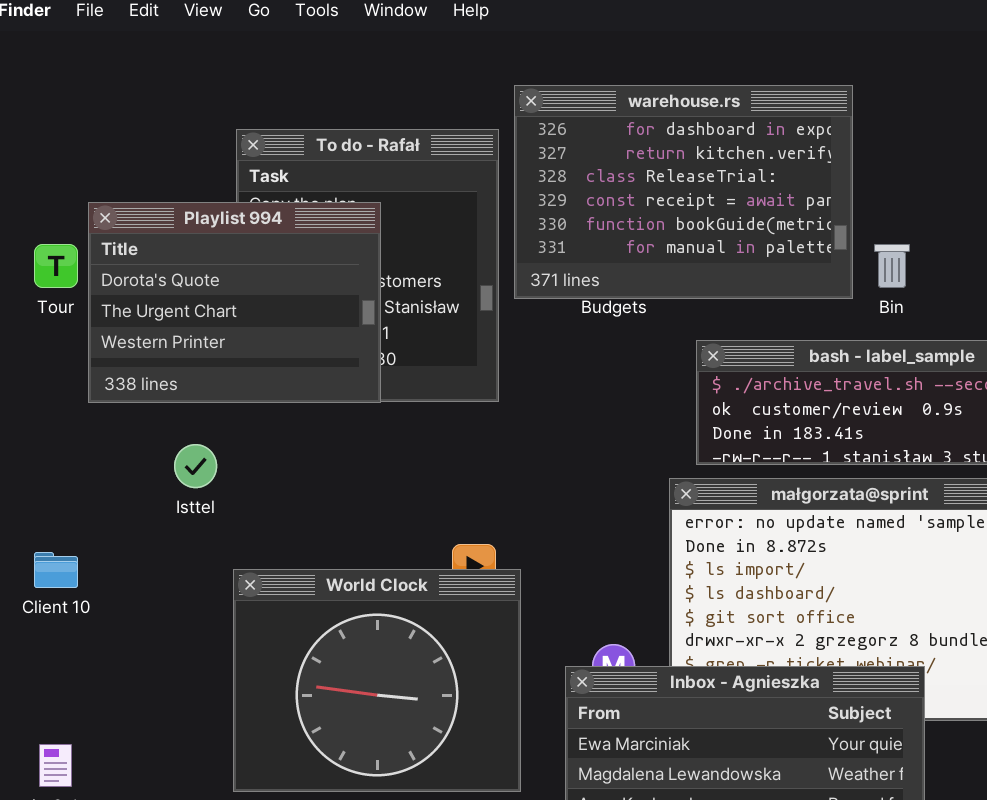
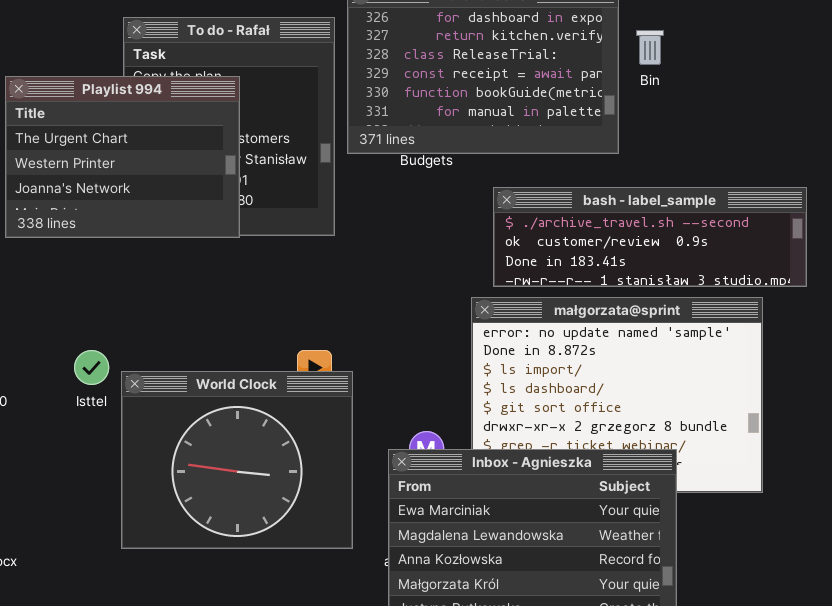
Playlist 994: [88,202,381,403] -> [5,76,240,238], scrolled down 1 row
Bin: [874,244,910,288] -> [636,30,664,65], moved
Isttel: [174,444,217,488] -> [74,350,109,385], moved

